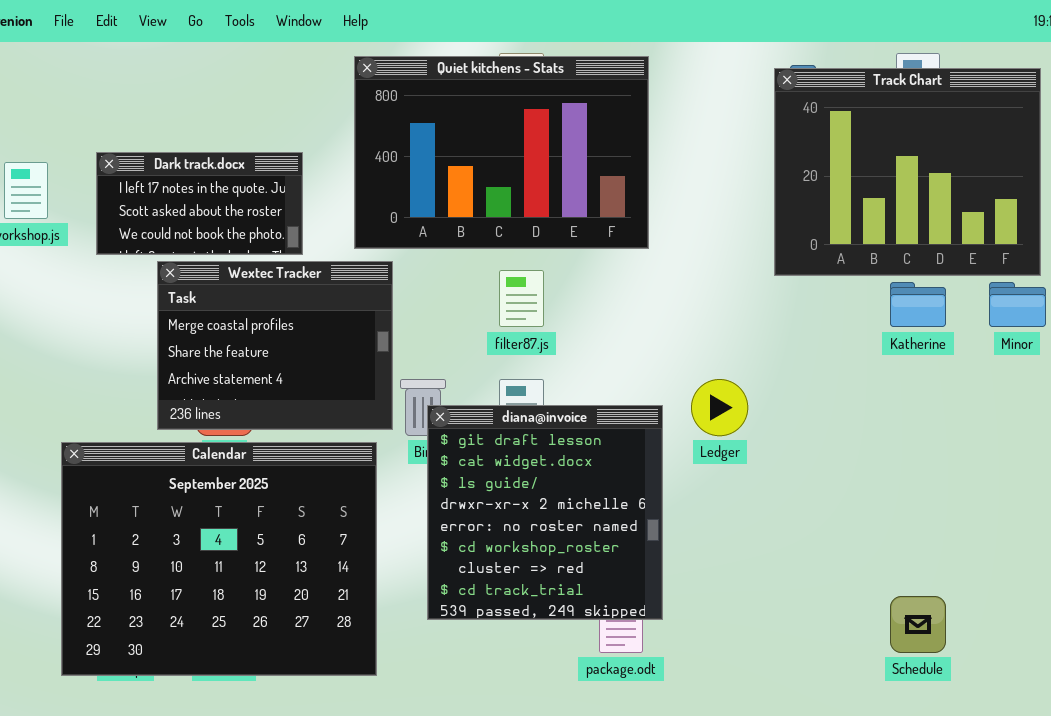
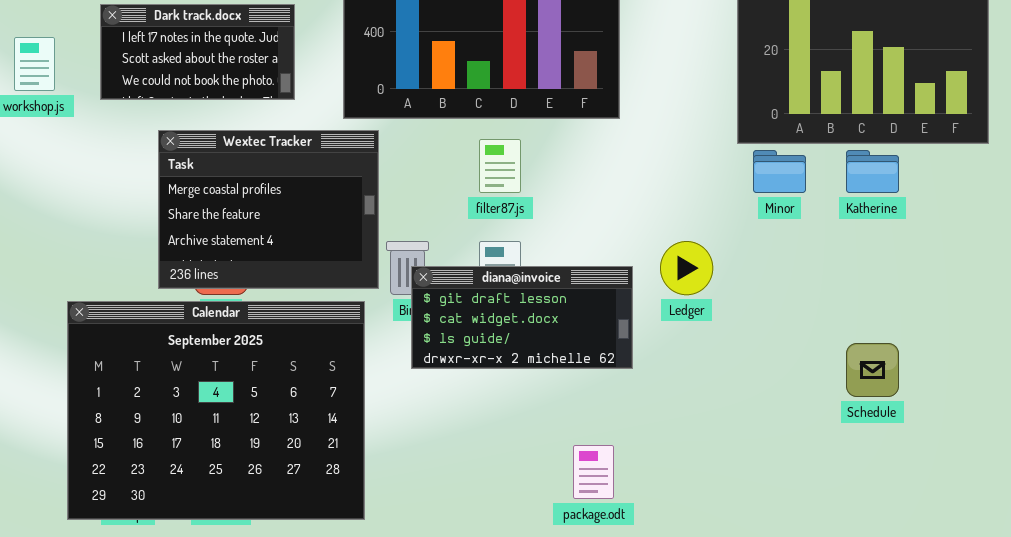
Dark track.docx: [96,152,303,255] -> [100,4,295,100], moved
Minor: [989,282,1046,327] -> [753,150,806,193], moved
diana@invoice: [427,405,663,620] -> [411,266,633,369], resized
Schedule: [890,596,946,653] -> [846,343,899,397], moved

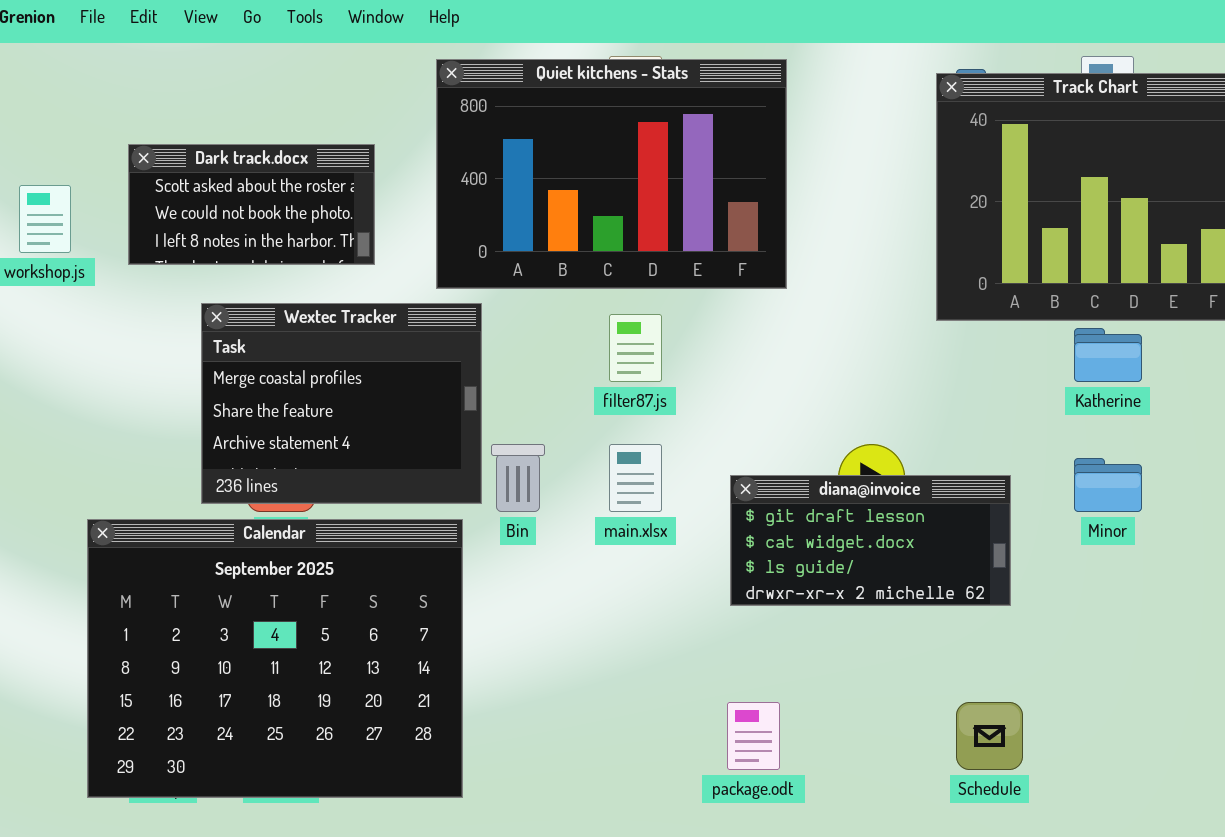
Dark track.docx: [100,4,295,100] -> [128,144,375,265], scrolled down 1 row
Minor: [753,150,806,193] -> [1074,458,1142,512], moved
diana@invoice: [411,266,633,369] -> [730,475,1011,606], moved
Schedule: [846,343,899,397] -> [956,702,1023,770], moved

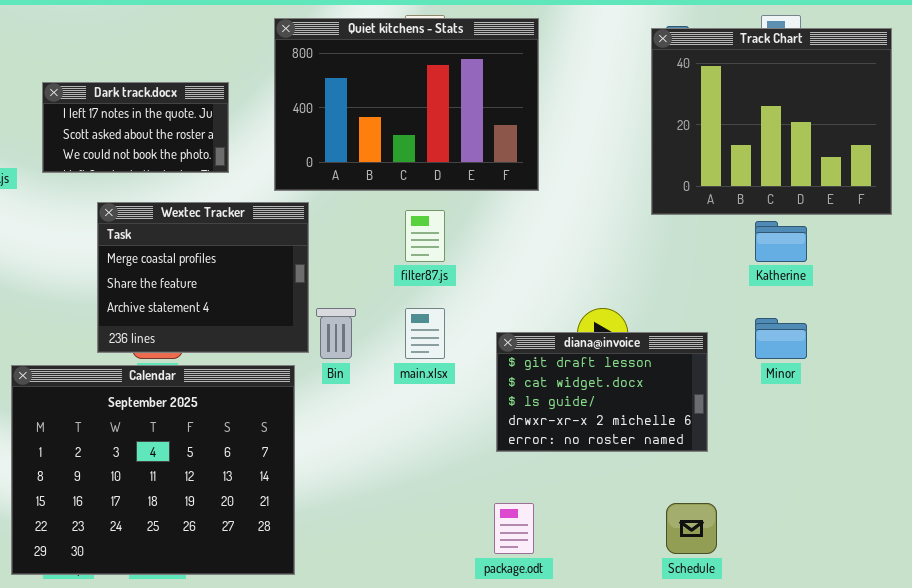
Dark track.docx: [128,144,375,265] -> [42,82,229,173], scrolled up 1 row
diana@invoice: [730,475,1011,606] -> [496,332,708,452], resized

